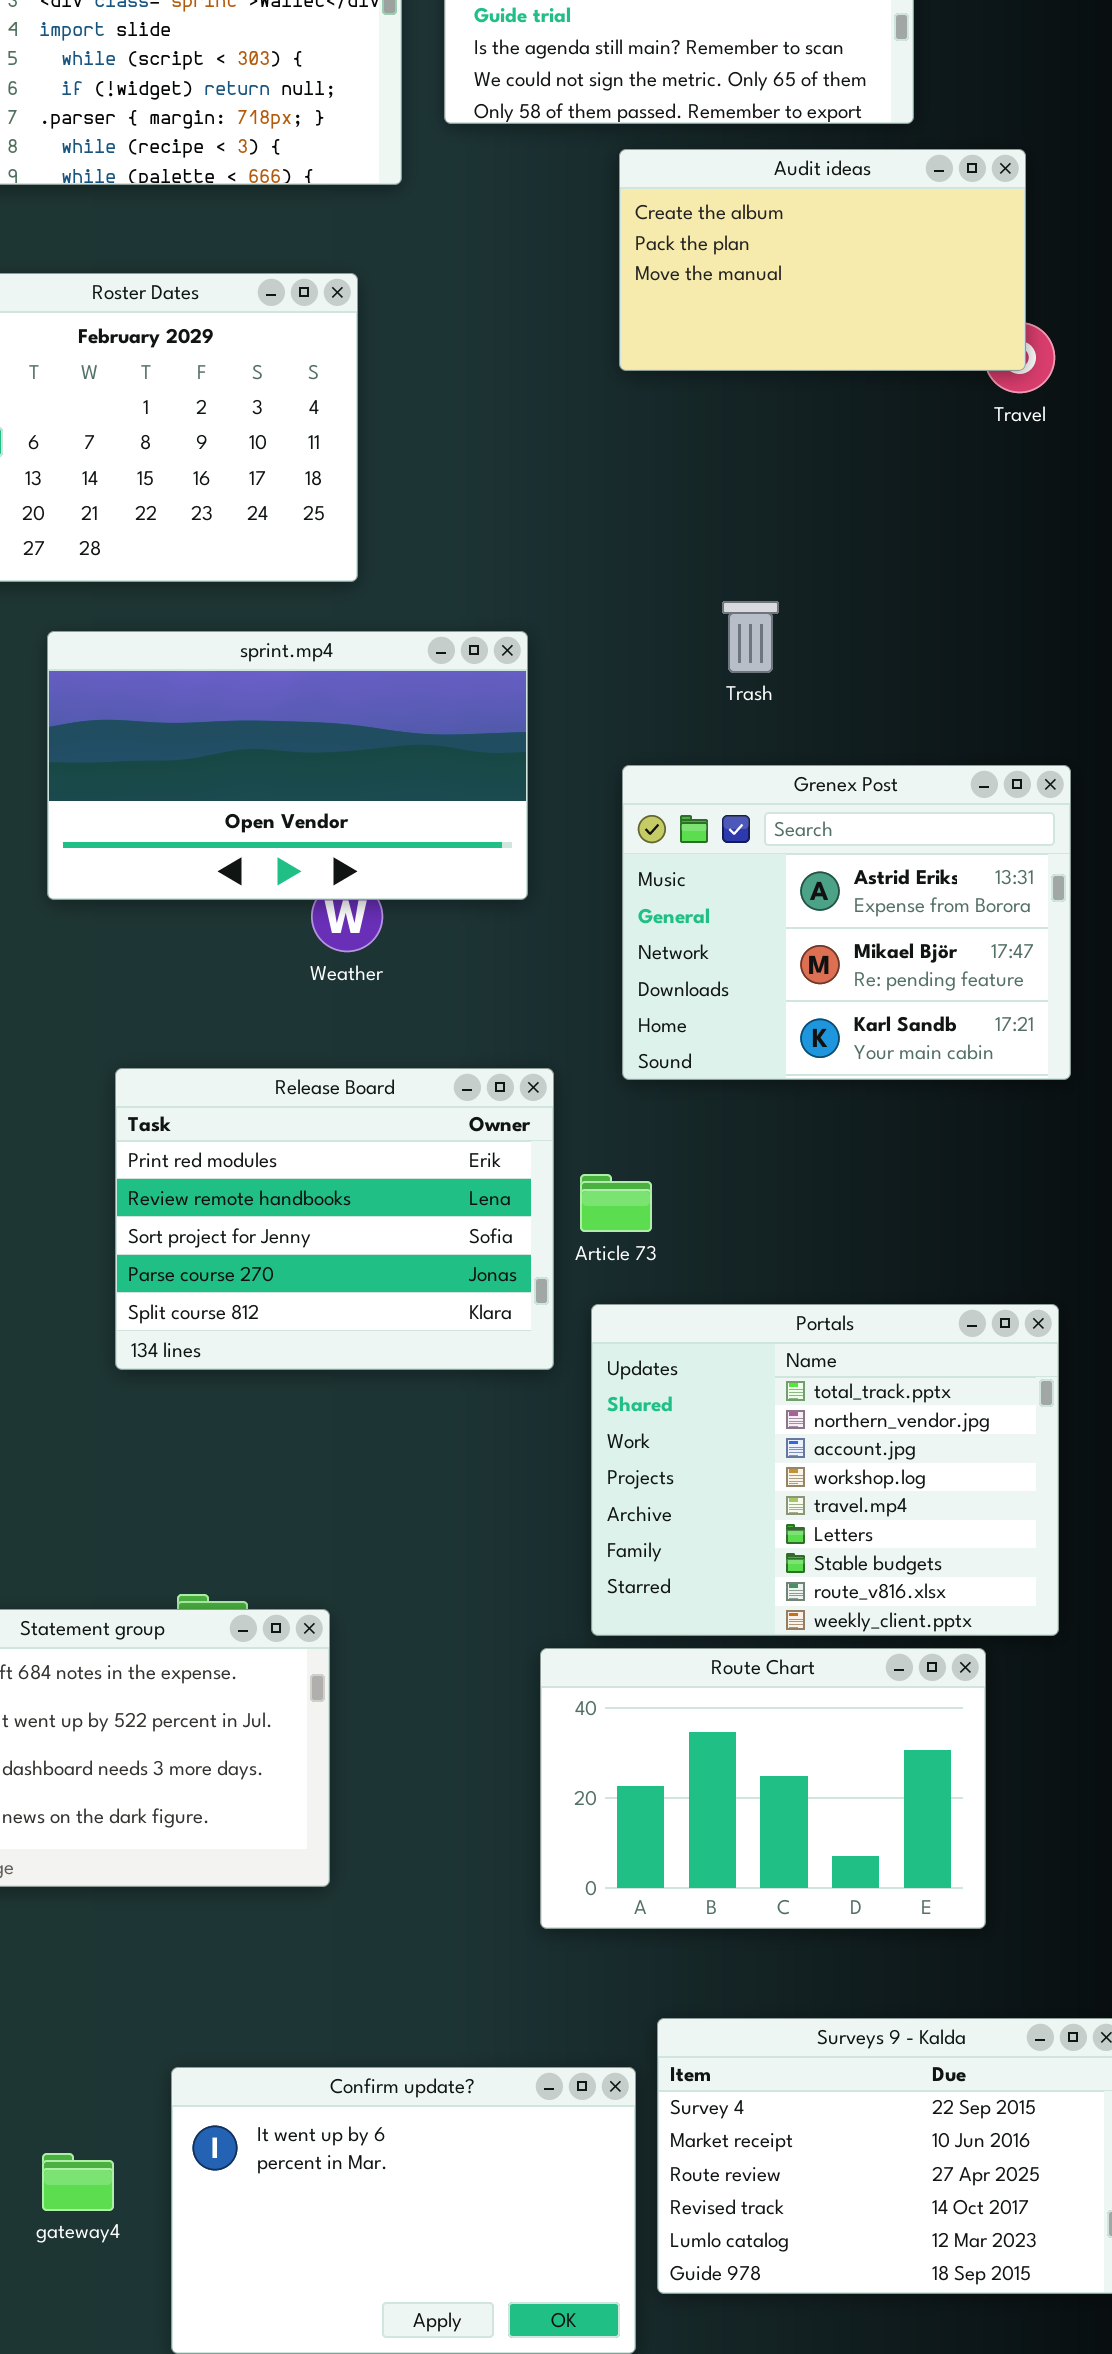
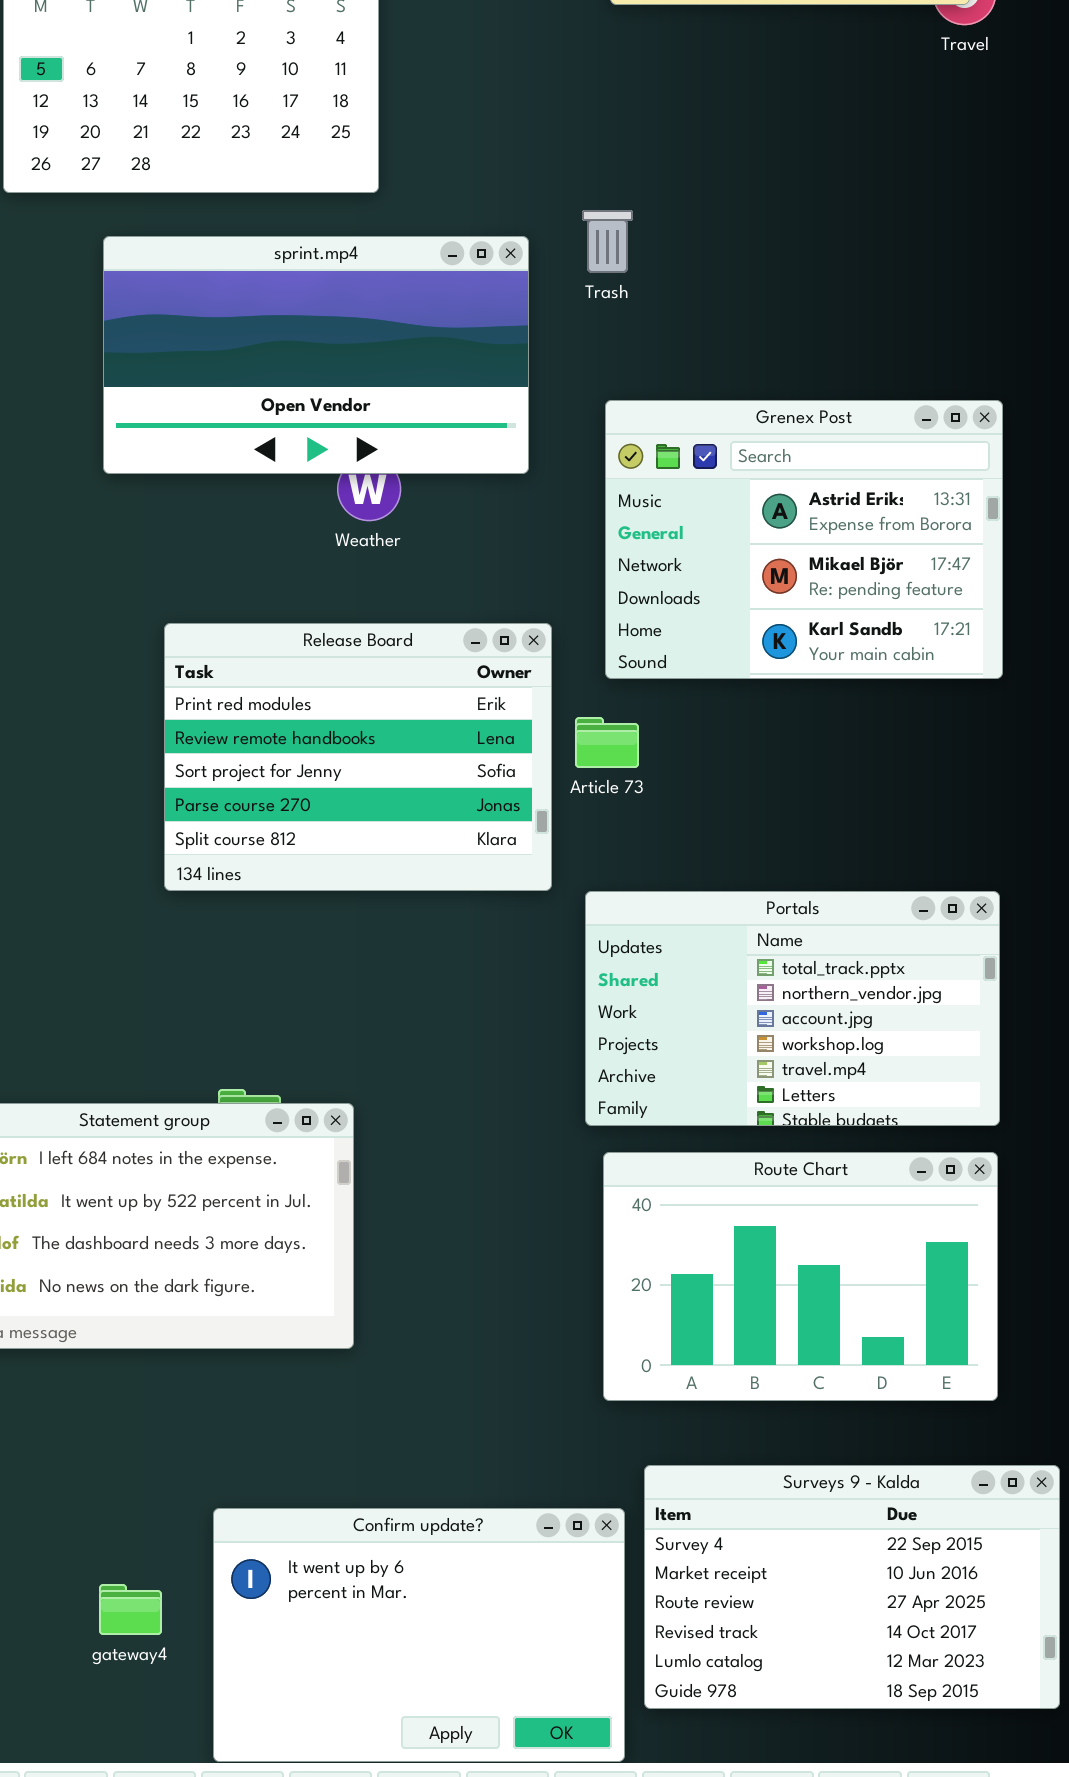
Trash: [722,601,779,673] -> [582,210,633,273], moved
Grenex Post: [622,765,1071,1080] -> [605,400,1003,679], moved
Portals: [591,1304,1059,1636] -> [585,891,1000,1126], resized
Route Chart: [540,1648,986,1929] -> [603,1152,998,1401], moved

